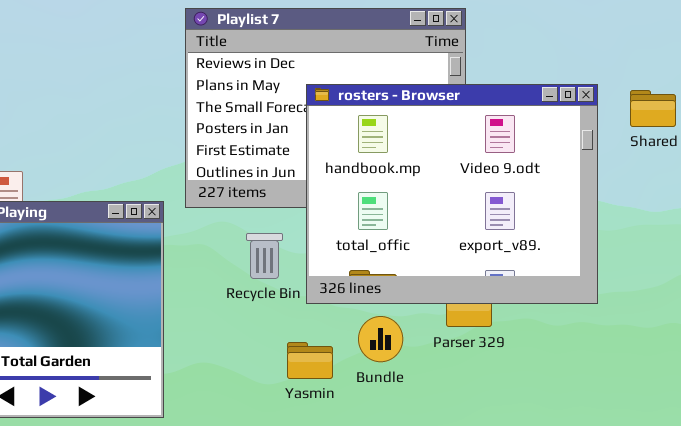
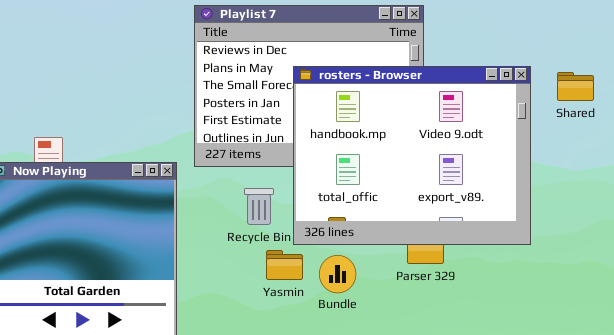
Bundle: [358,316,403,362] -> [319,255,356,293], moved
Yasmin: [287,342,333,379] -> [266,250,303,280], moved

